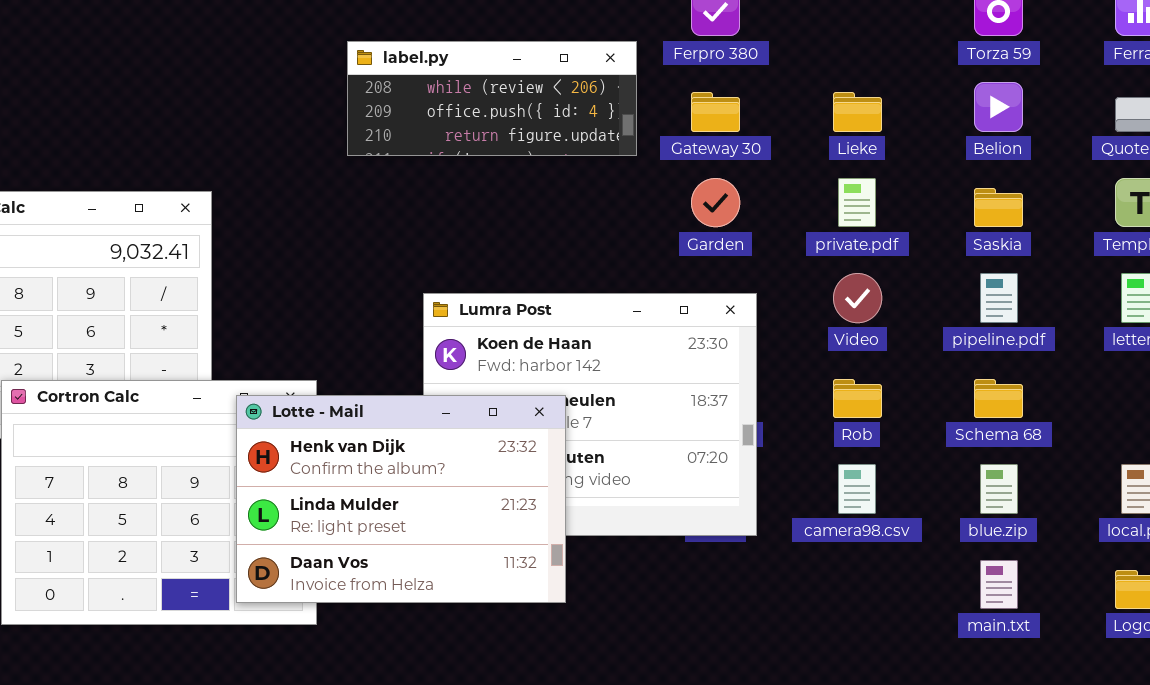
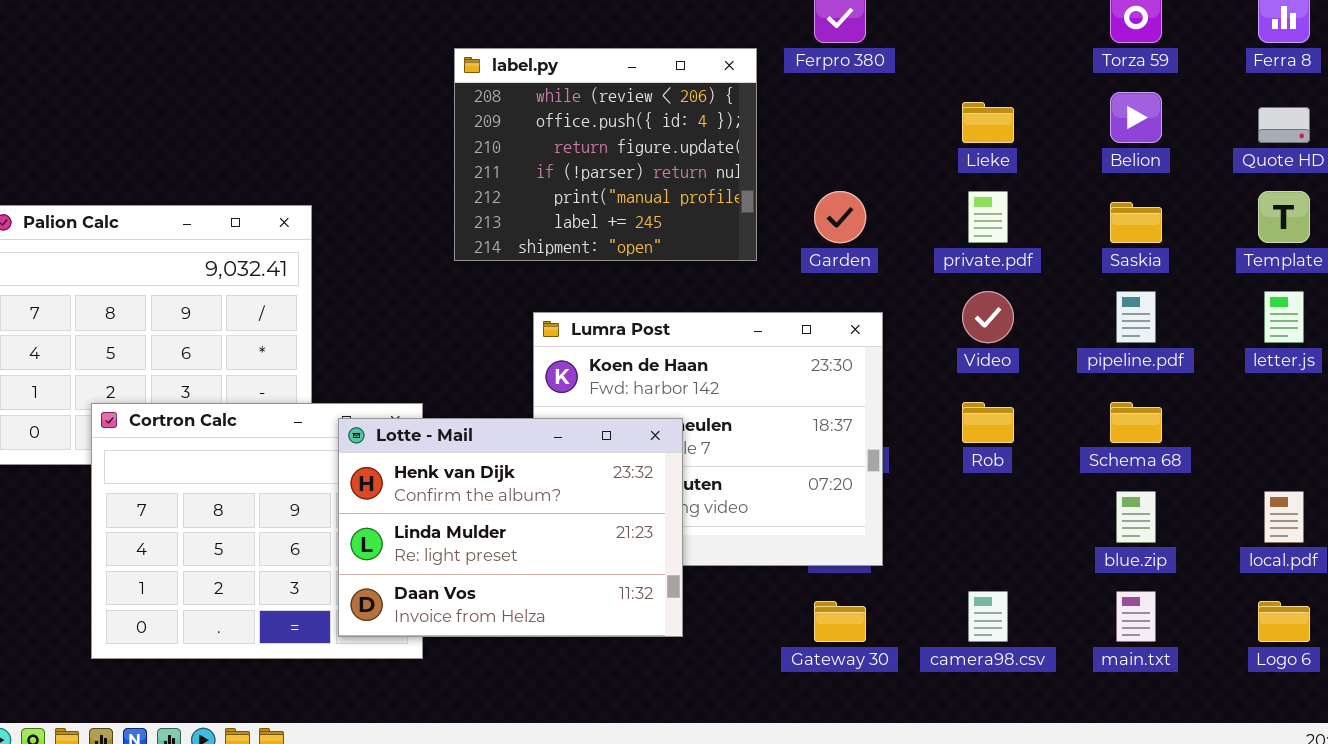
label.py: [347,41,637,156] -> [454,48,757,261], resized
Gateway 30: [691,92,740,132] -> [814,601,866,642], moved
camera98.csv: [838,464,876,514] -> [968,591,1008,642], moved

